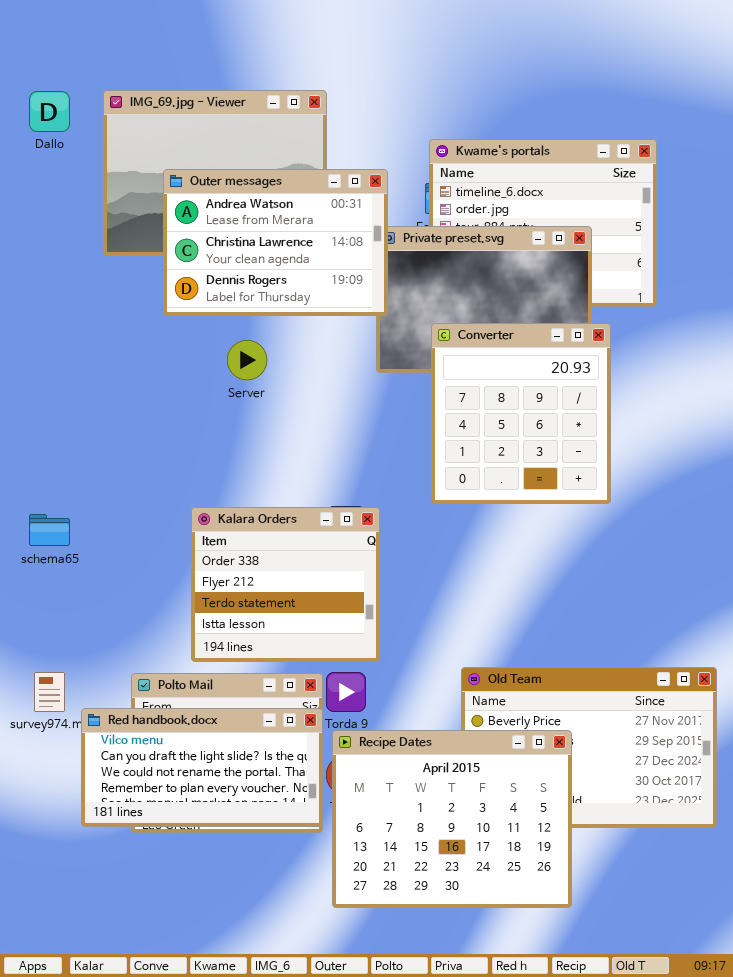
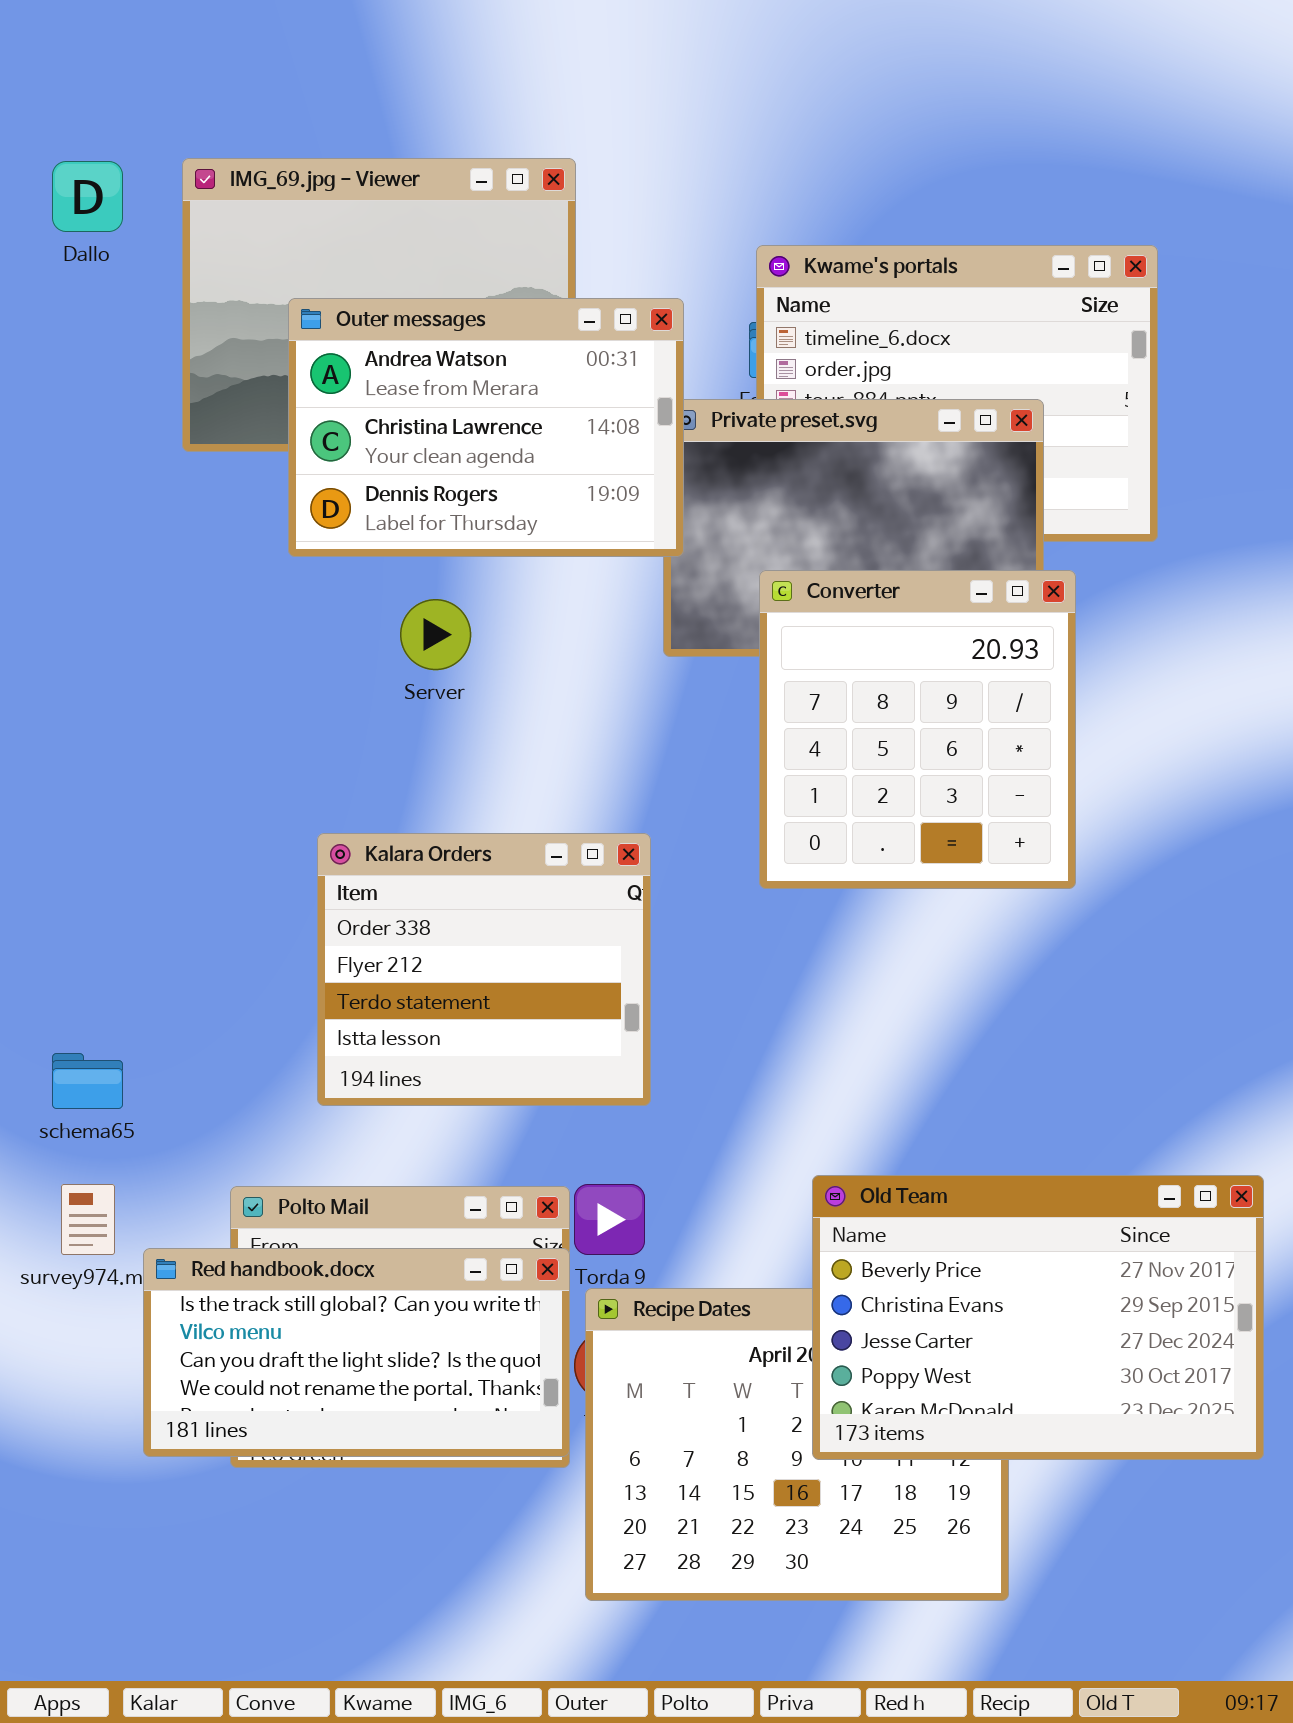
Kalara Orders: [191,507,380,662] -> [317,833,651,1106], moved
schema65: [29,514,70,546] -> [52,1053,123,1109], moved
Old Team: [461,667,717,828] -> [812,1175,1264,1460], raised
Red handbook.docx: [81,708,323,827] -> [143,1248,570,1457], scrolled up 1 row

